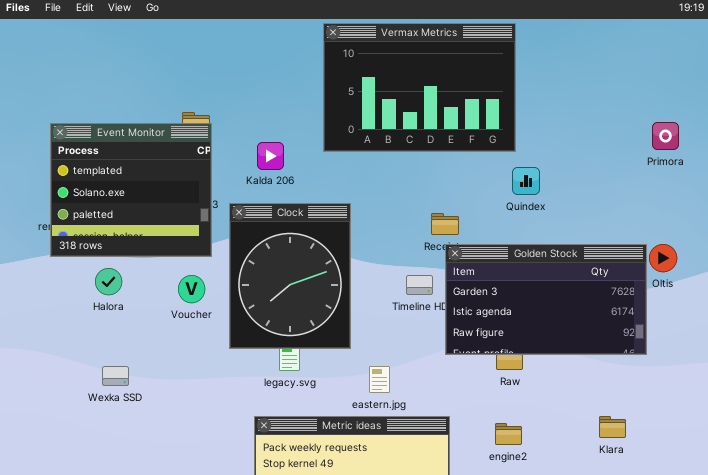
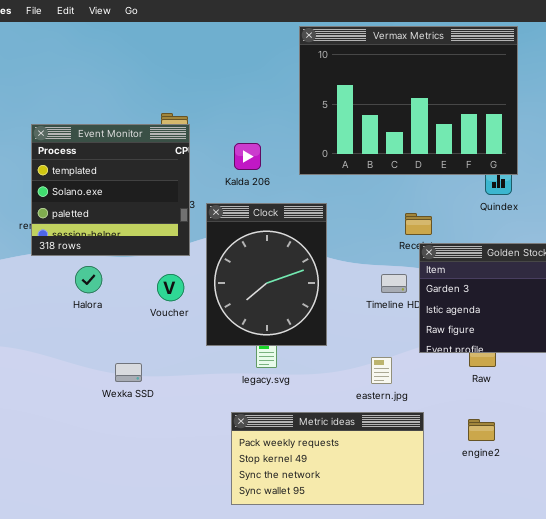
Vermax Metrics: [323,23,516,152] -> [299,26,518,175], resized
Wexka SSD: [102,366,129,386] -> [115,363,142,382], moved
eastern.jpg: [369,366,390,393] -> [371,357,392,384], moved

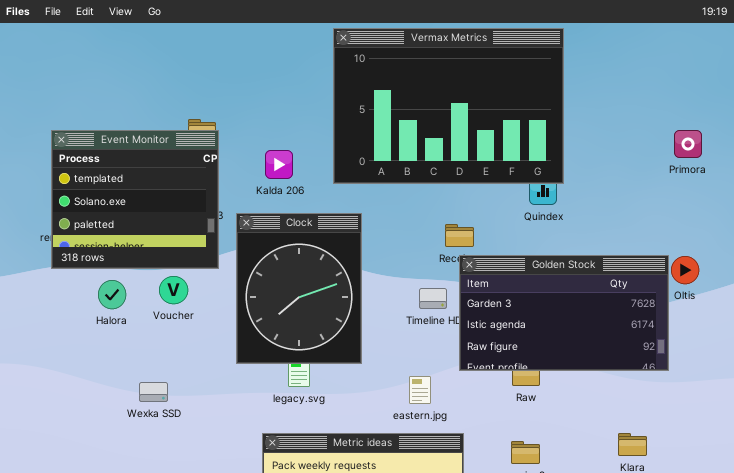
Voucher: [157,274,184,301] -> [159,276,188,304], moved

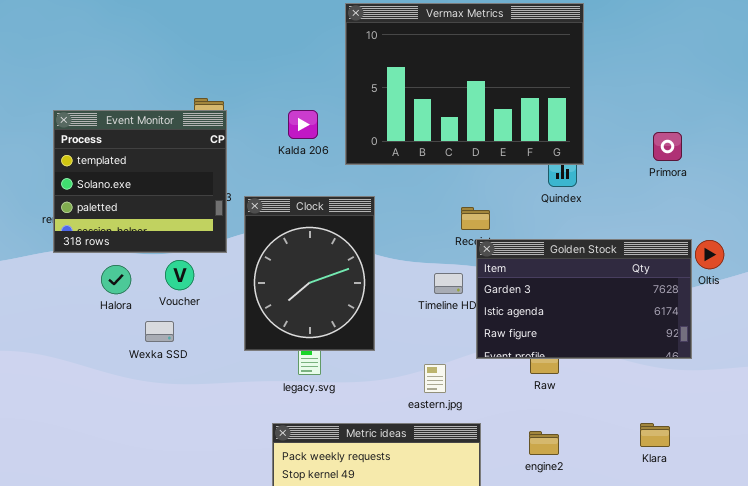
Primora: [674,130,702,158] -> [653,132,682,161], moved
Kalda 206: [265,150,293,179] -> [288,110,318,139], moved
Wexka SSD: [139,382,168,402] -> [145,321,174,342], moved

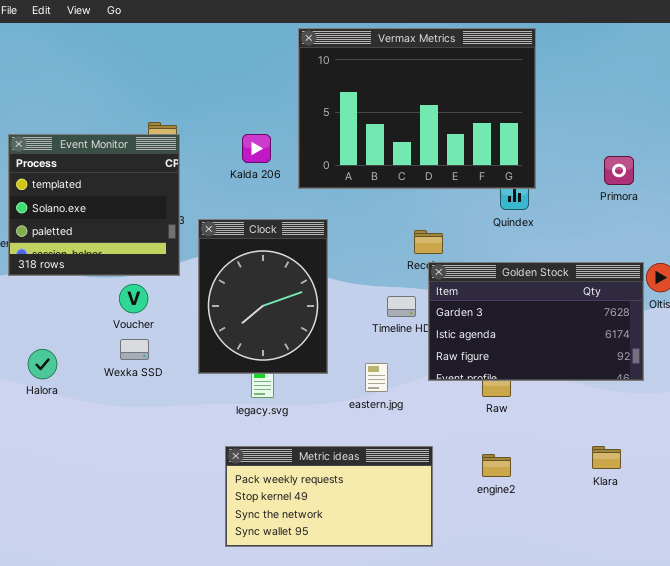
Halora: [101,265,131,294] -> [28,349,57,379], moved
Wexka SSD: [145,321,174,342] -> [120,339,149,360], moved
eastern.jpg: [424,364,446,393] -> [365,363,388,392], moved

